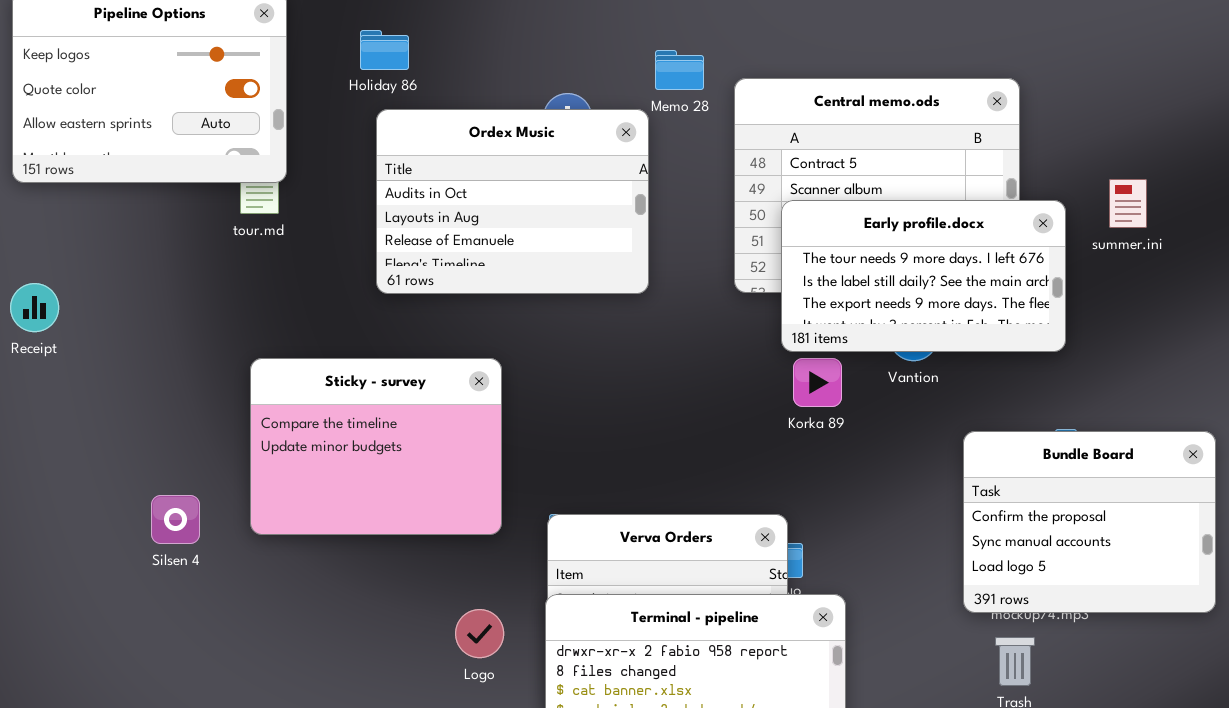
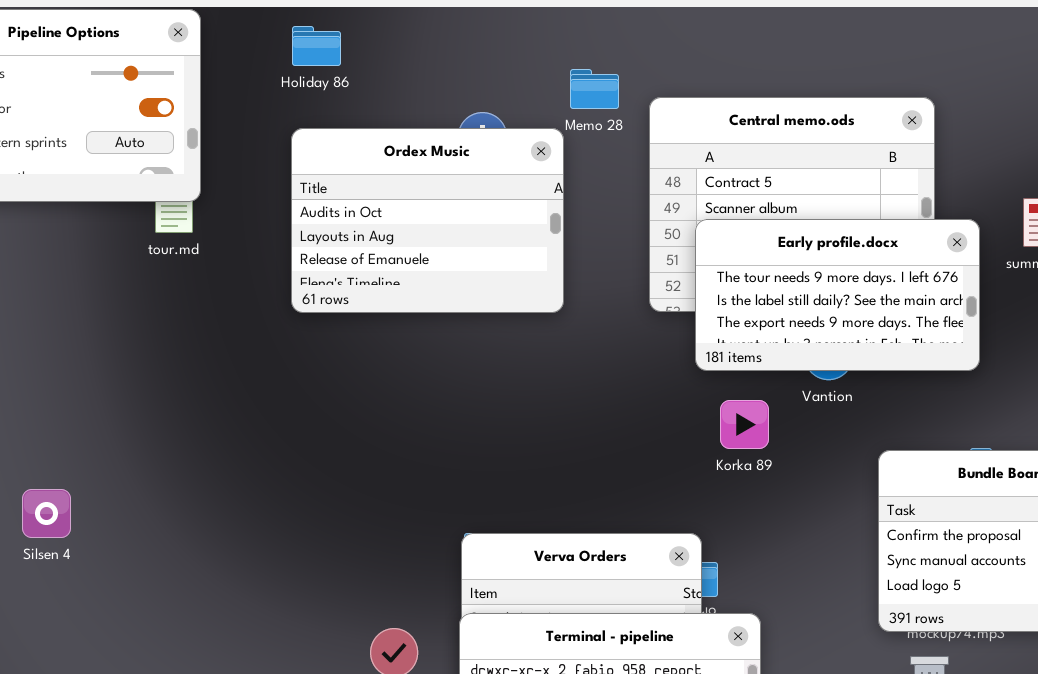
Holiday 86: [360,30,409,70] -> [292,26,341,66], moved
Sticky - survey: [250,358,502,535] -> none, closed
Korka 89: [793,358,842,407] -> [720,400,769,449], moved
Silsen 4: [151,495,200,544] -> [22,489,71,538], moved

